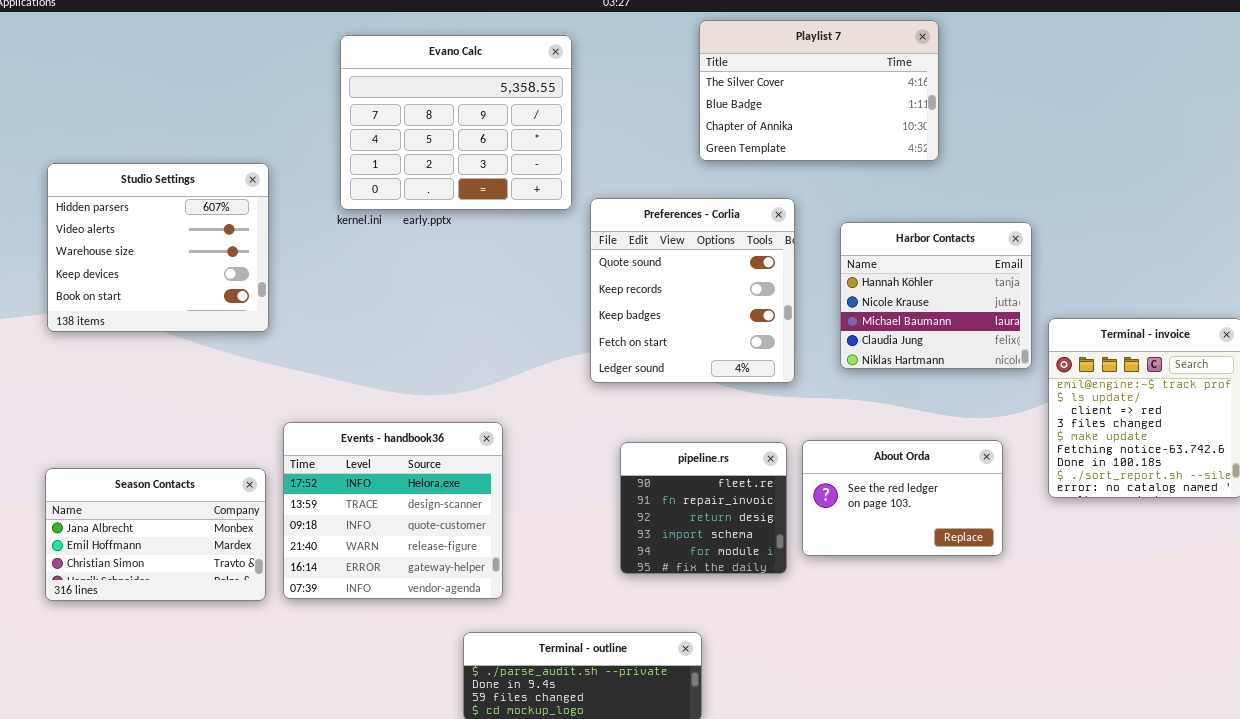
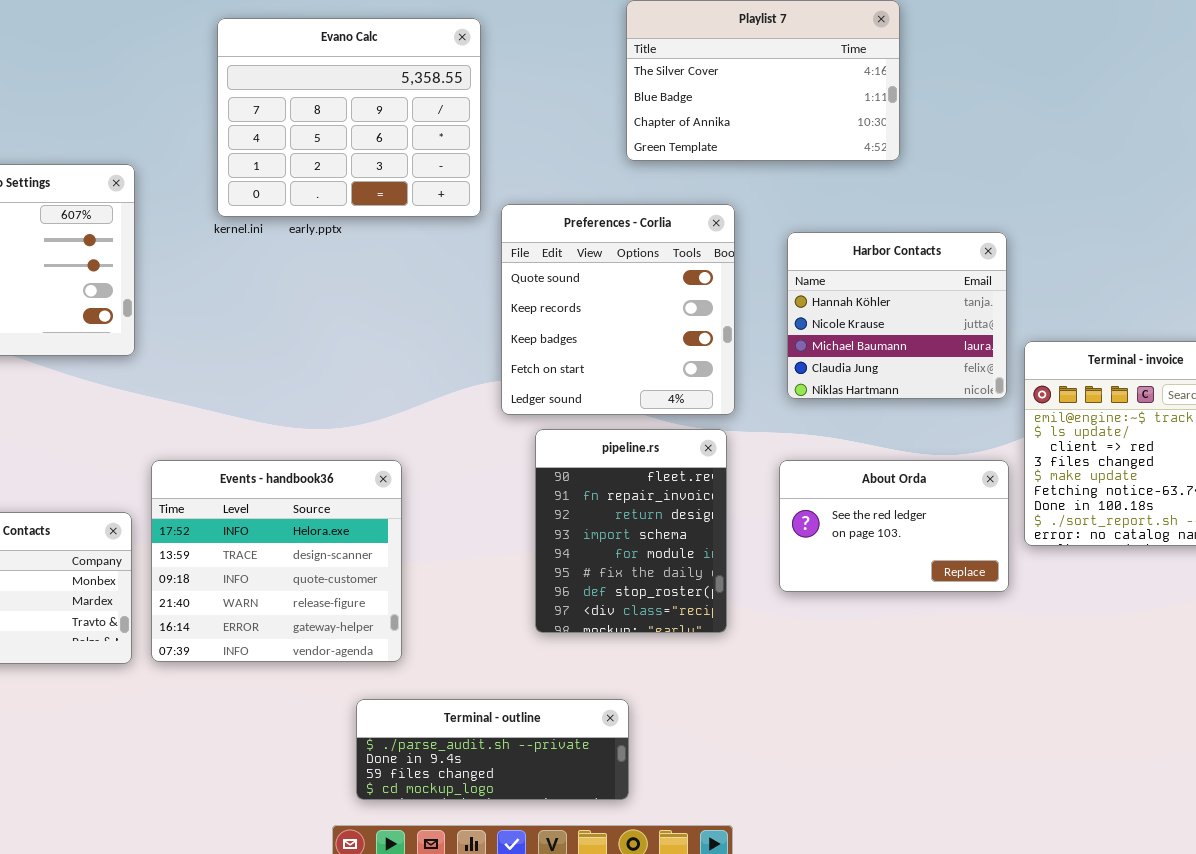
About Orda: [802,440,1003,556] -> [779,460,1009,592], moved
pipeline.rs: [620,442,787,574] -> [535,429,727,633], resized

